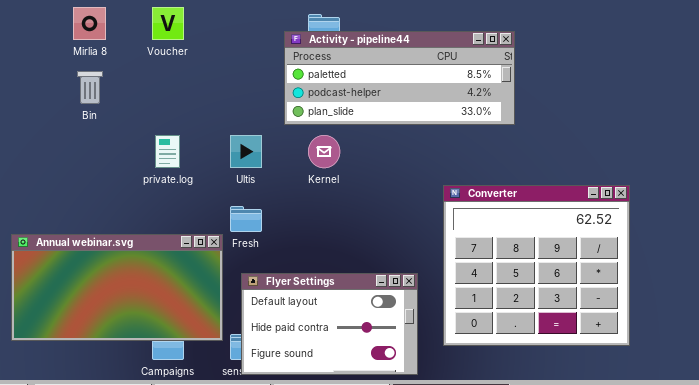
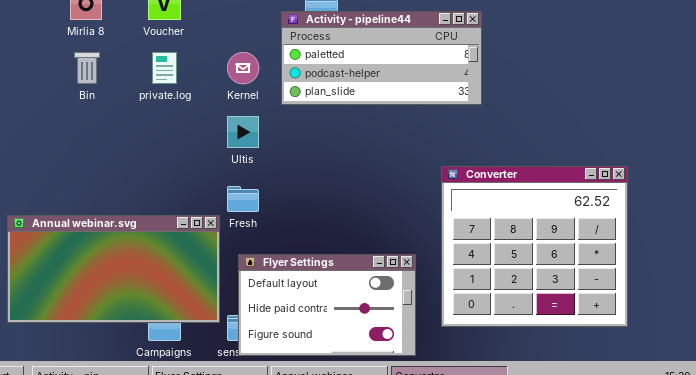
Activity - pipeline44: [284,31,515,125] -> [281,11,482,105], resized
private.log: [155,135,180,168] -> [152,52,177,84], moved
Kernel: [308,135,340,168] -> [227,52,259,84], moved

